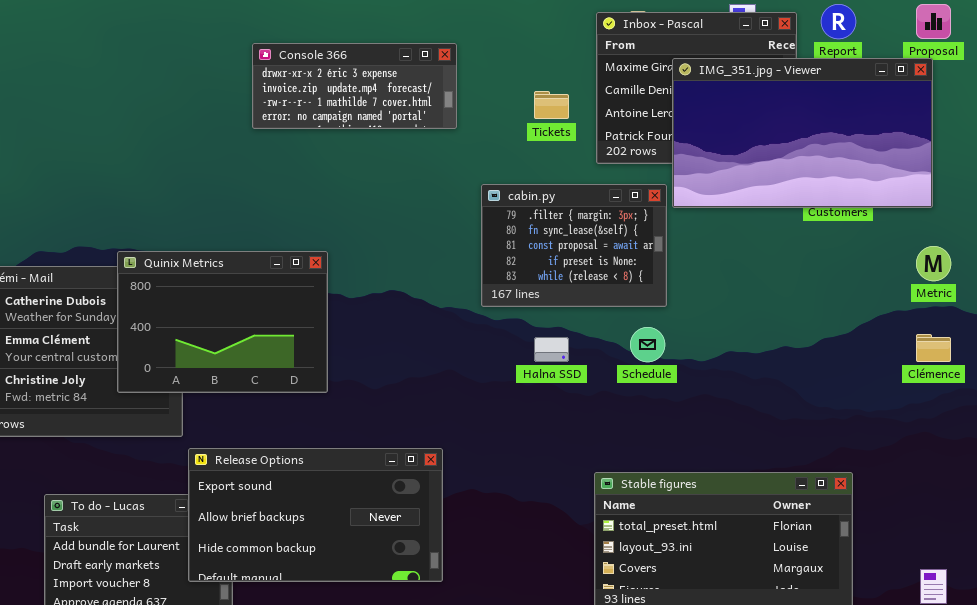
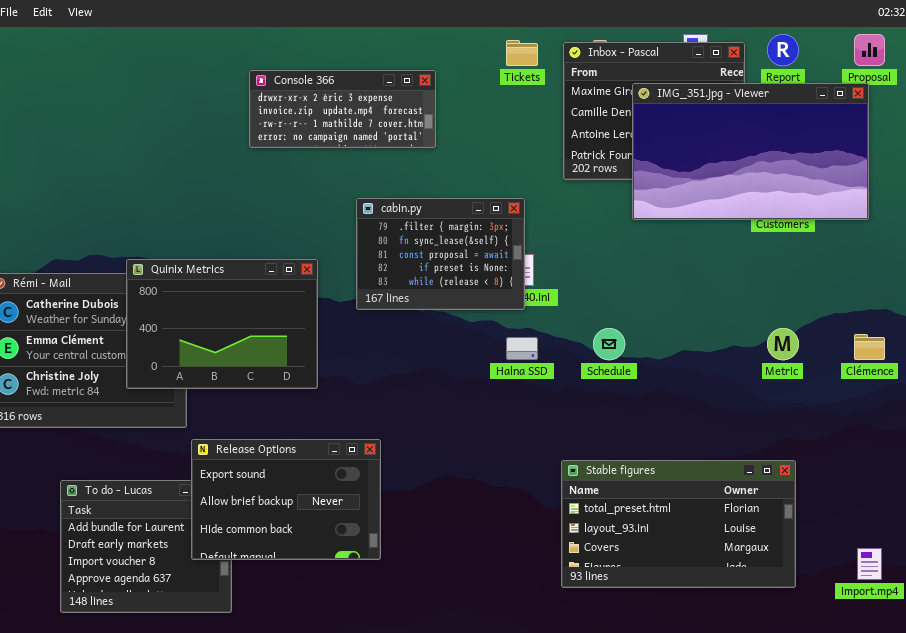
Tickets: [534,91,569,119] -> [506,40,538,66], moved
cabin.py: [481,184,667,307] -> [356,198,525,310], moved
Metric: [916,246,951,281] -> [767,328,799,360], moved
Release Options: [188,448,443,582] -> [191,439,381,560], resized

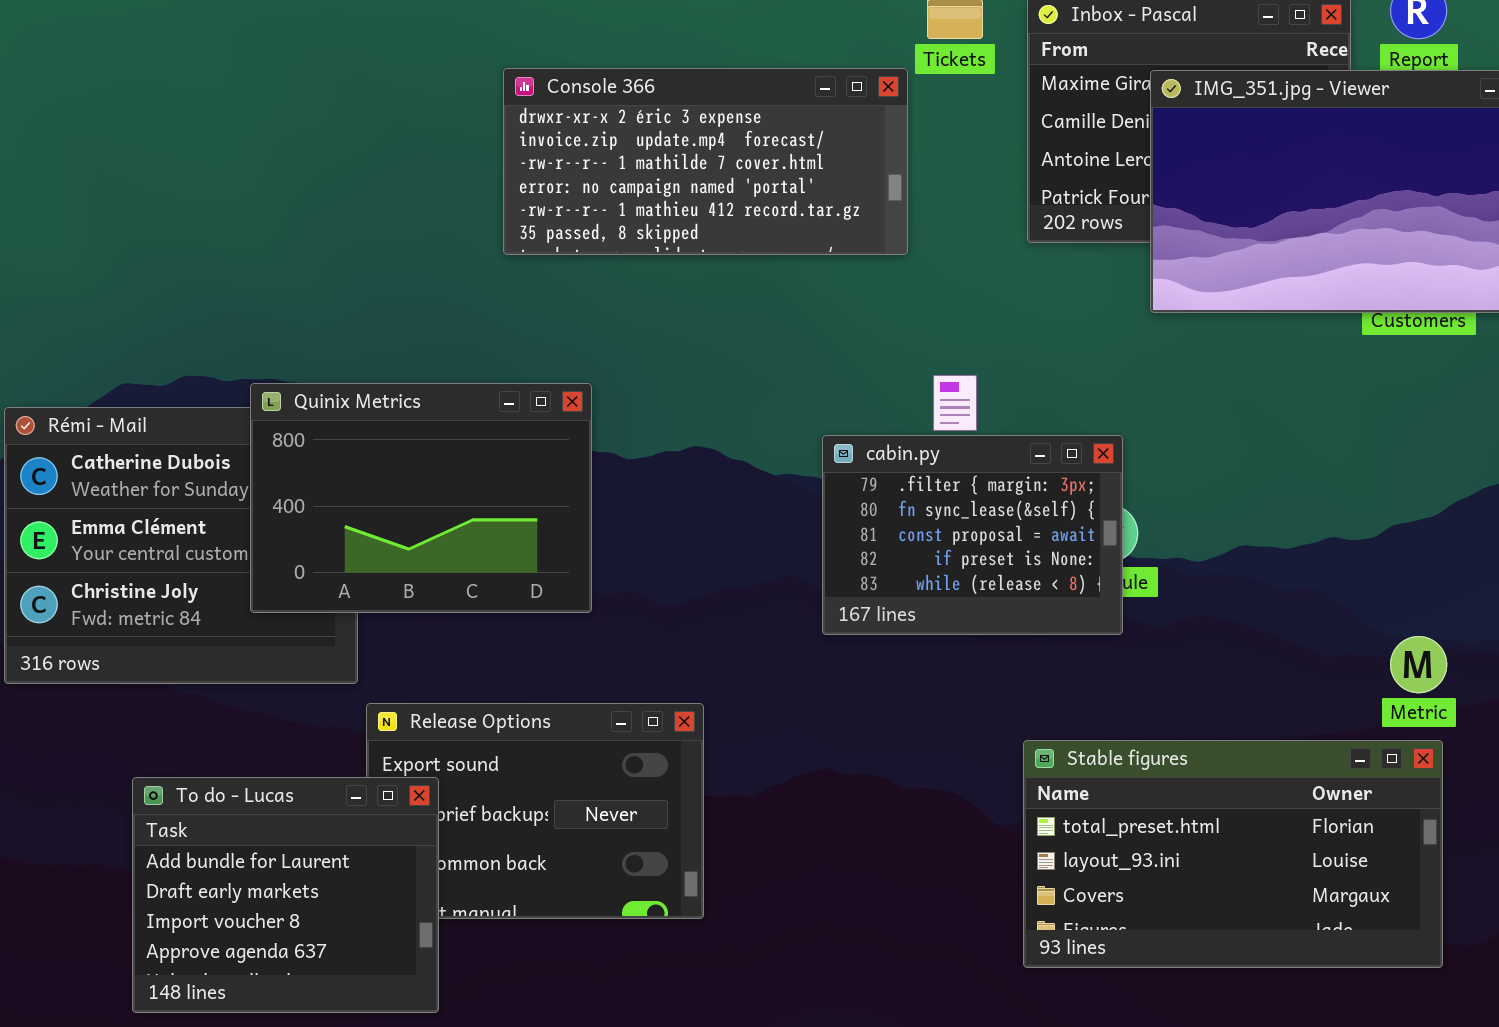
Console 366: [249,70,436,148] -> [503,68,908,255], moved, resized
cabin.py: [356,198,525,310] -> [822,435,1123,635], moved
Metric: [767,328,799,360] -> [1390,636,1447,693], moved
To do - Lucas: [60,480,232,613] -> [132,777,439,1013], raised

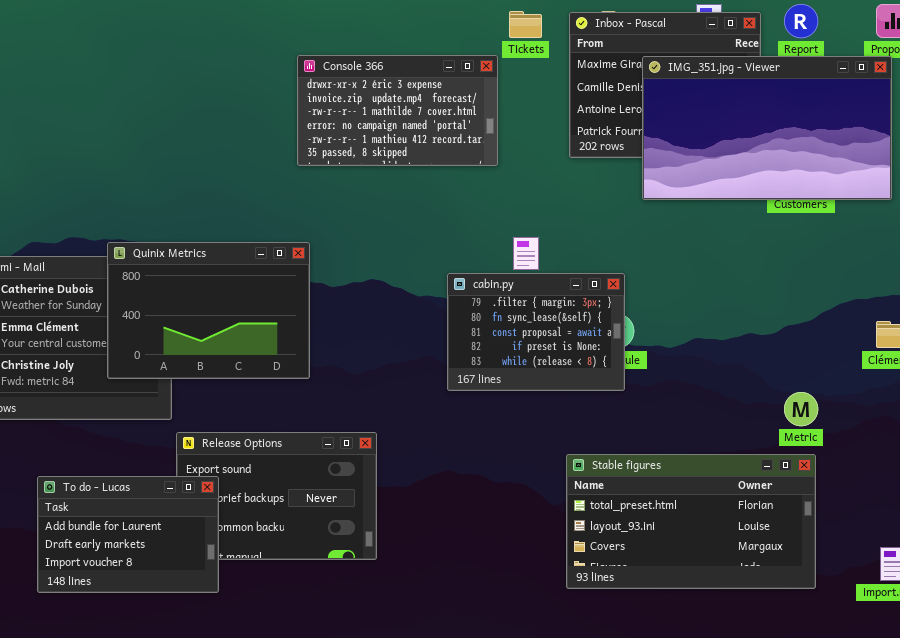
Console 366: [503,68,908,255] -> [297,55,498,166], resized
To do - Lucas: [132,777,439,1013] -> [37,476,219,593], resized

